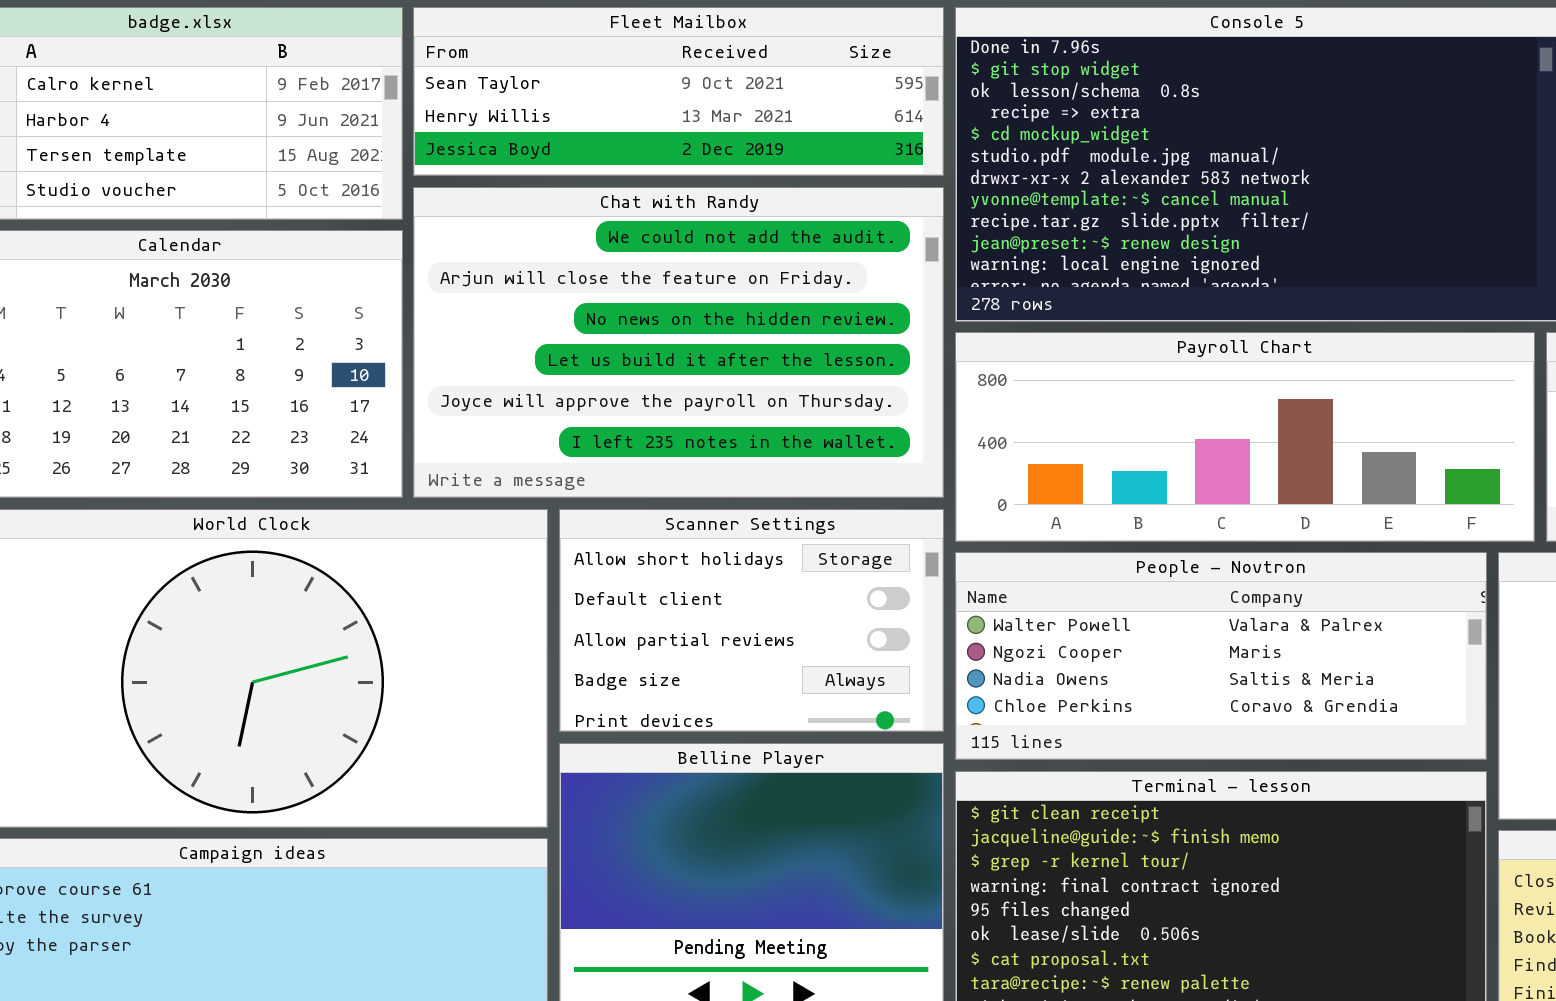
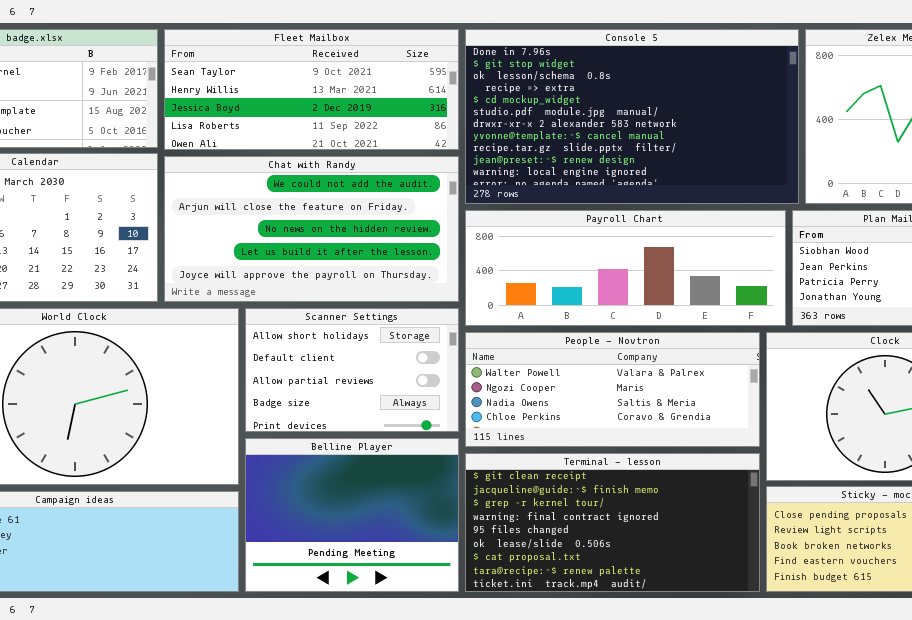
Fleet Mailbox: [413,7,944,176] -> [164,29,459,150], resized
Chat with Randy: [413,187,944,498] -> [164,156,459,302], resized

